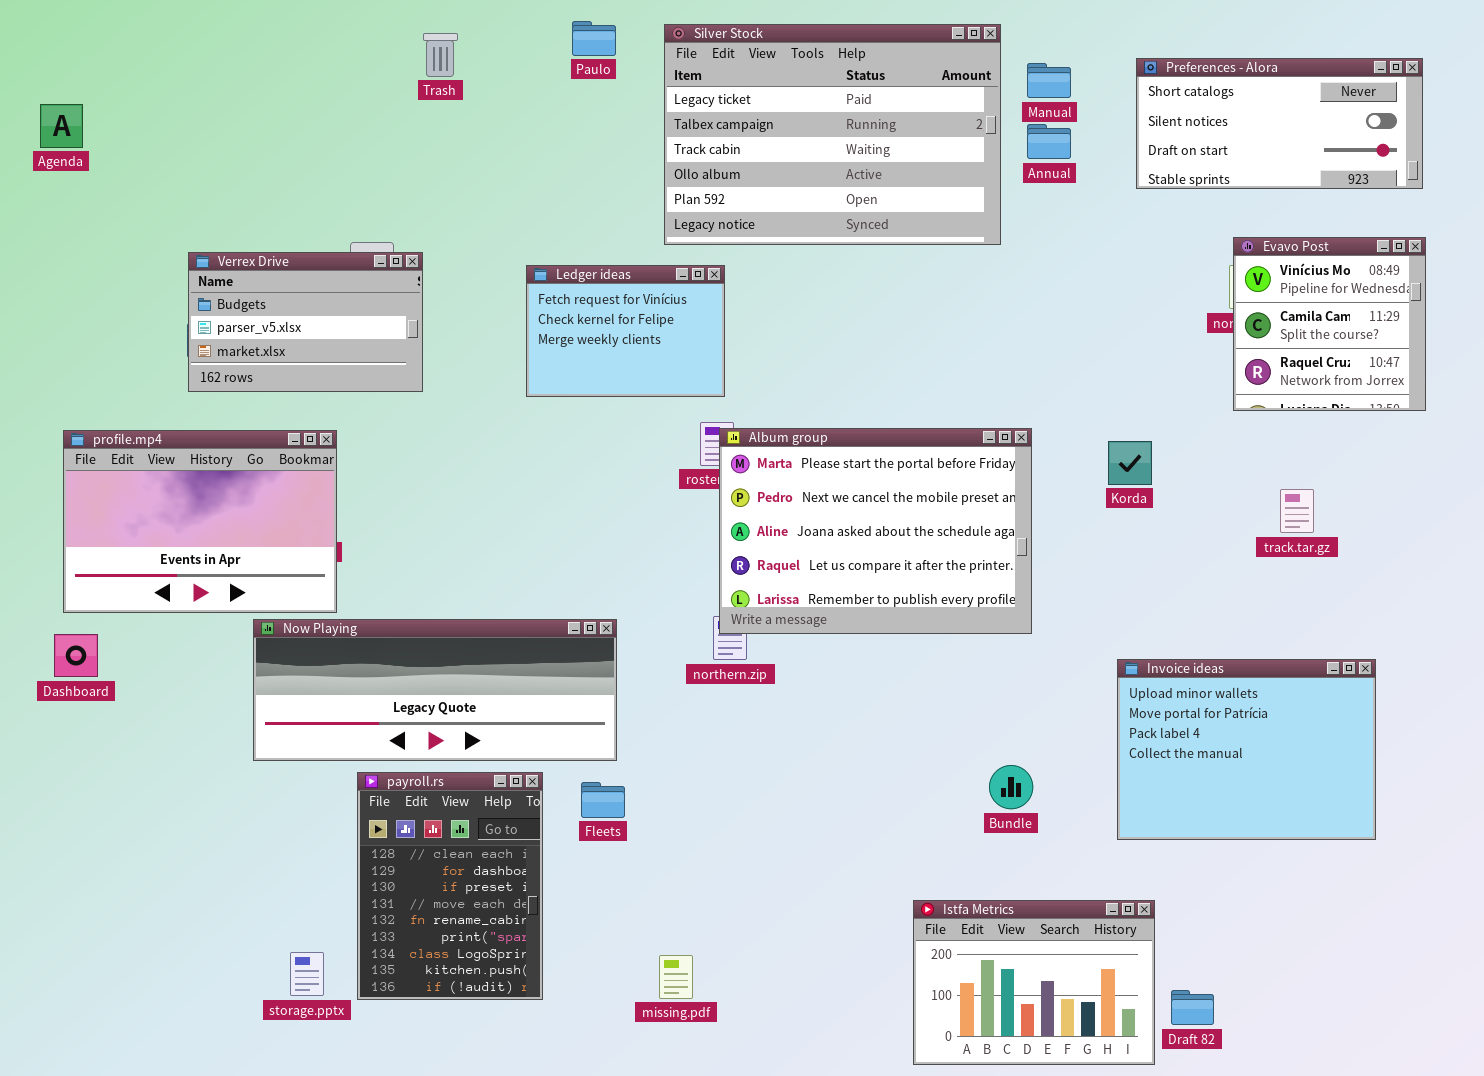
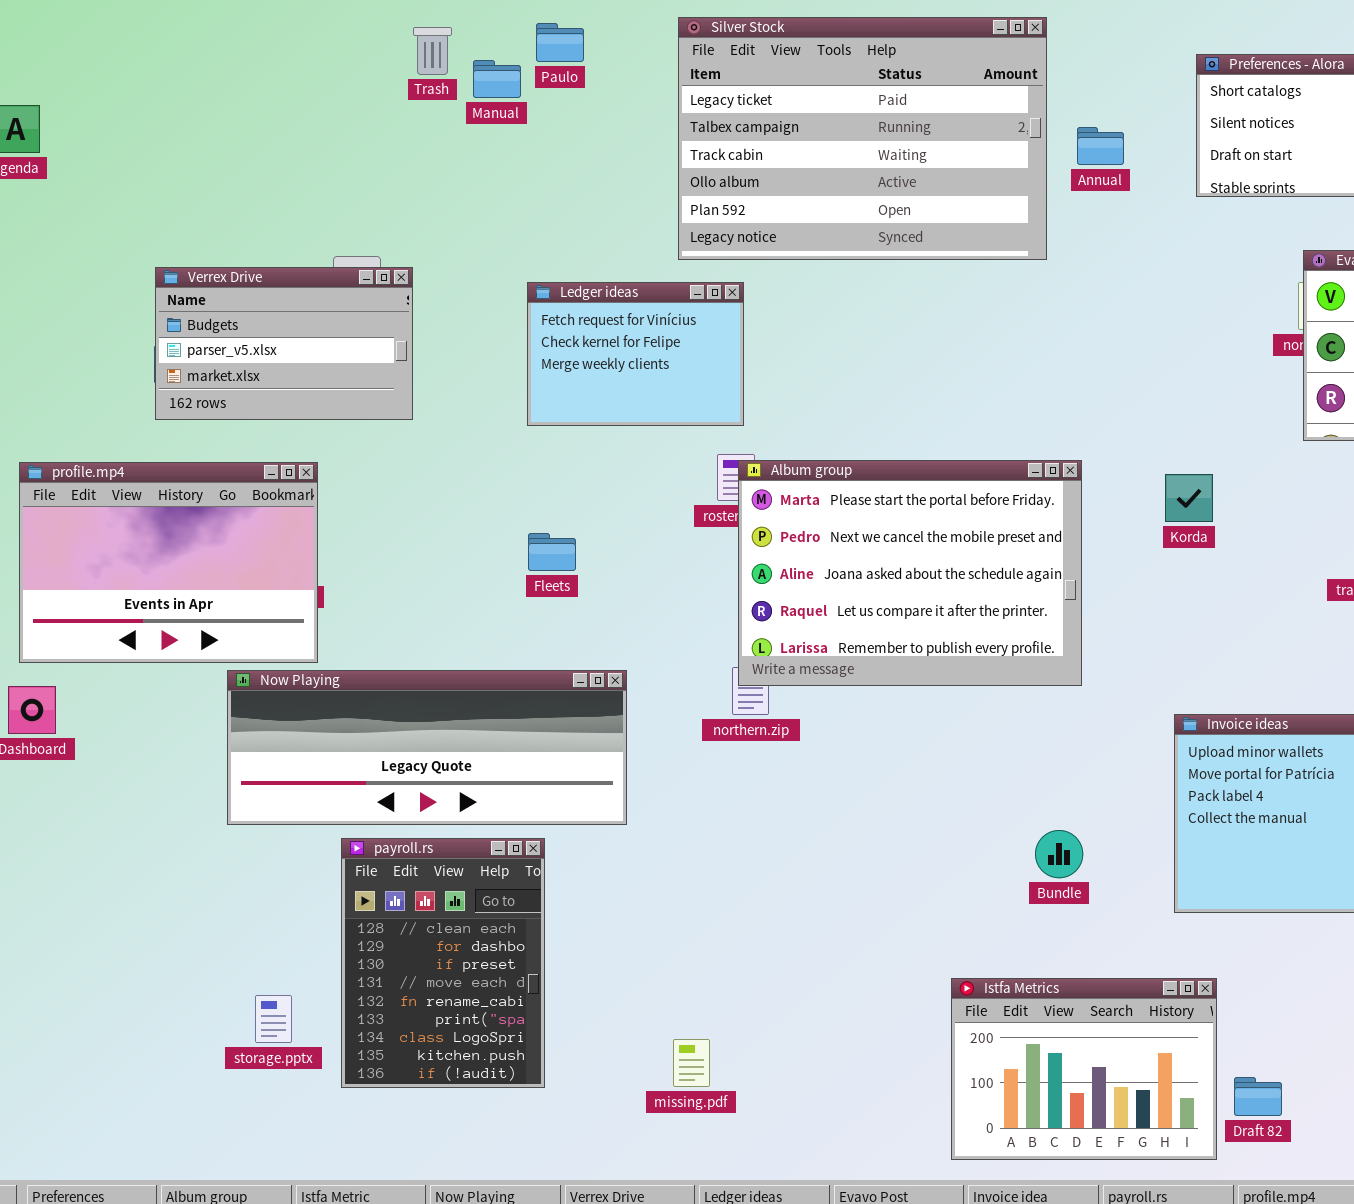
Paulo: [572,21,616,56] -> [536,23,584,62], moved
Manual: [1027,63,1071,98] -> [473,60,521,98], moved
Fleets: [581,782,625,818] -> [528,533,576,571], moved
storage.pptx: [290,952,324,996] -> [255,995,292,1043], moved

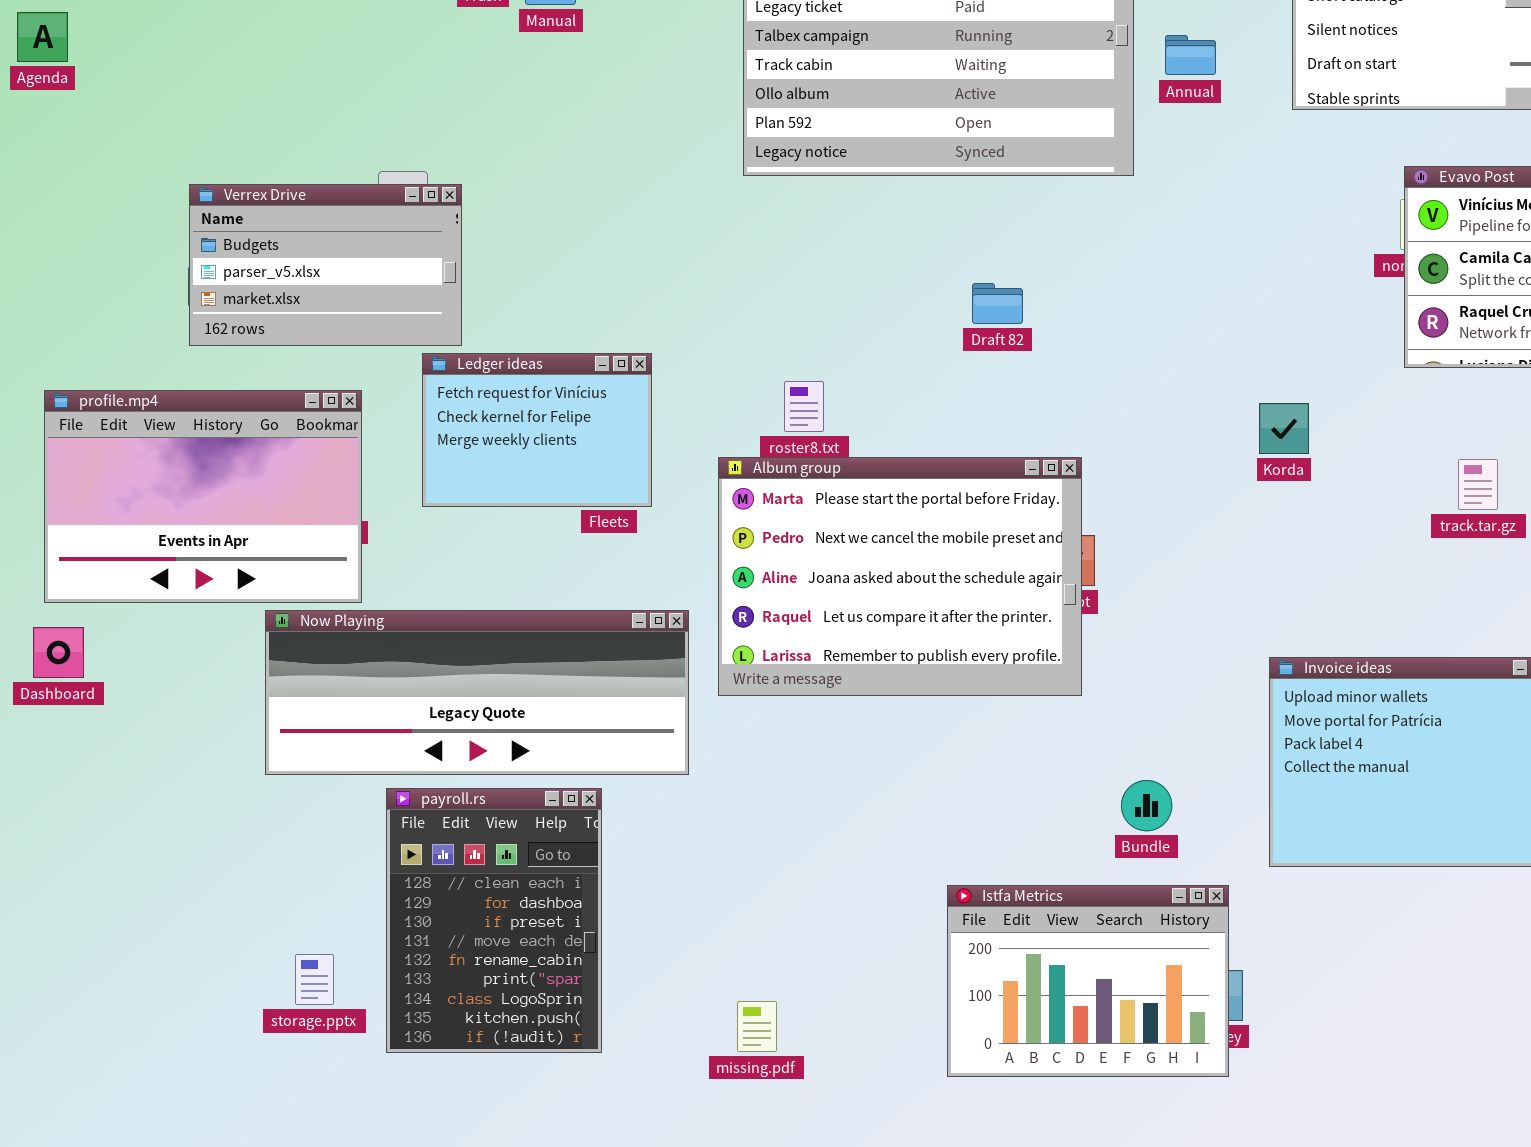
Ledger ideas: [527,282,744,426] -> [422,353,652,507], moved
Album group: [738,460,1082,686] -> [718,457,1082,696], moved
Istfa Metrics: [951,978,1217,1160] -> [947,885,1229,1077], moved
Draft 82: [1234,1077,1282,1116] -> [972,283,1023,324], moved

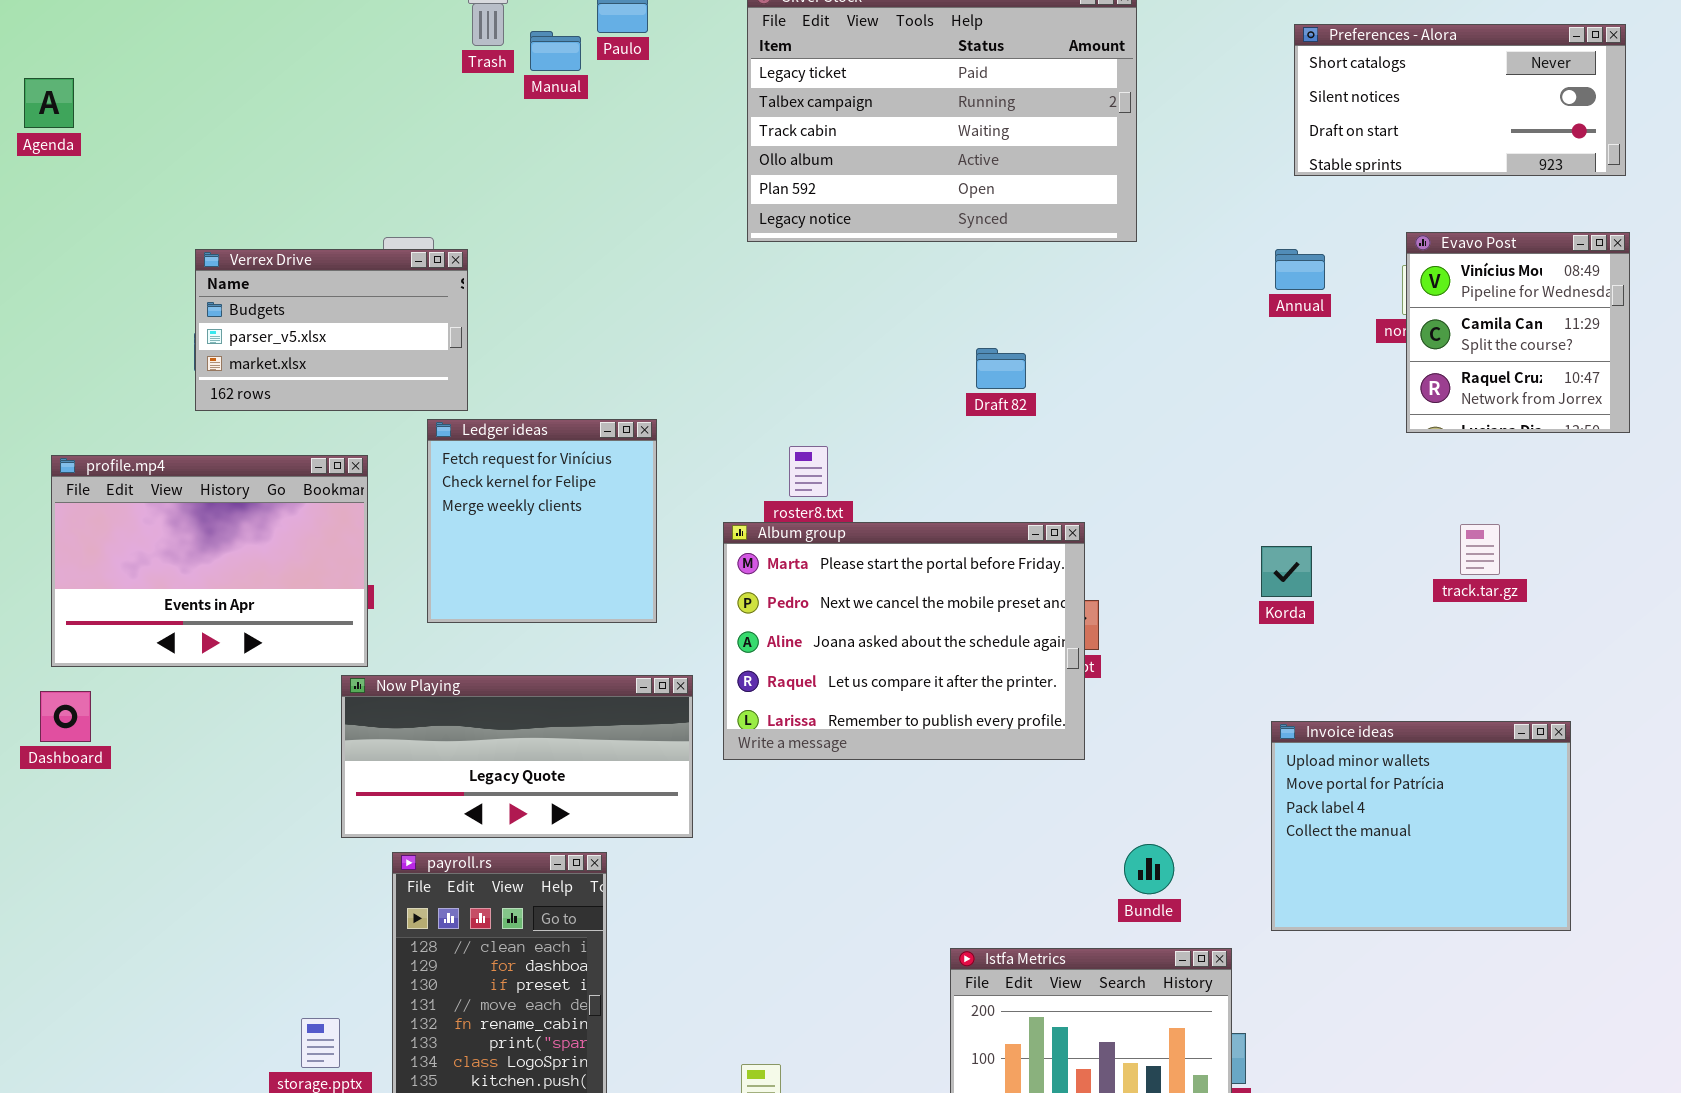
Annual: [1165,35,1216,75] -> [1275,249,1325,290], moved
Ledger ideas: [422,353,652,507] -> [427,419,657,623], resized
Korda: [1259,403,1309,454] -> [1261,546,1312,597], moved
Now Playing: [265,610,689,775] -> [341,675,693,838], resized

